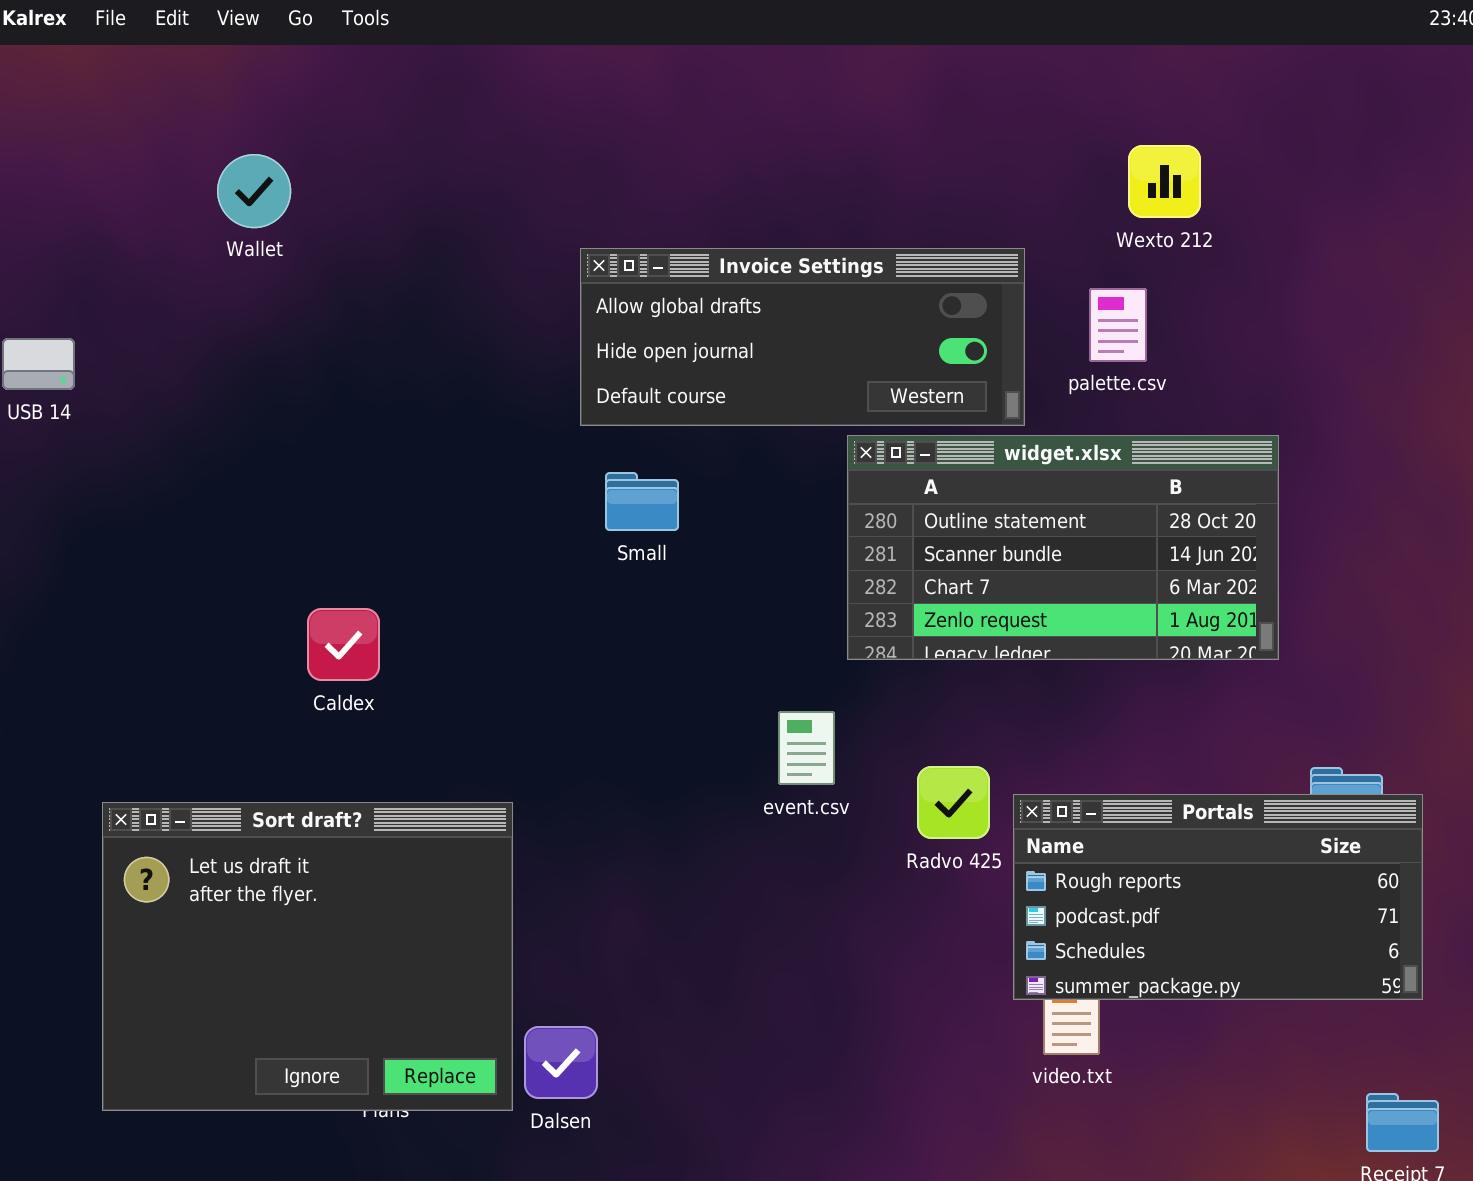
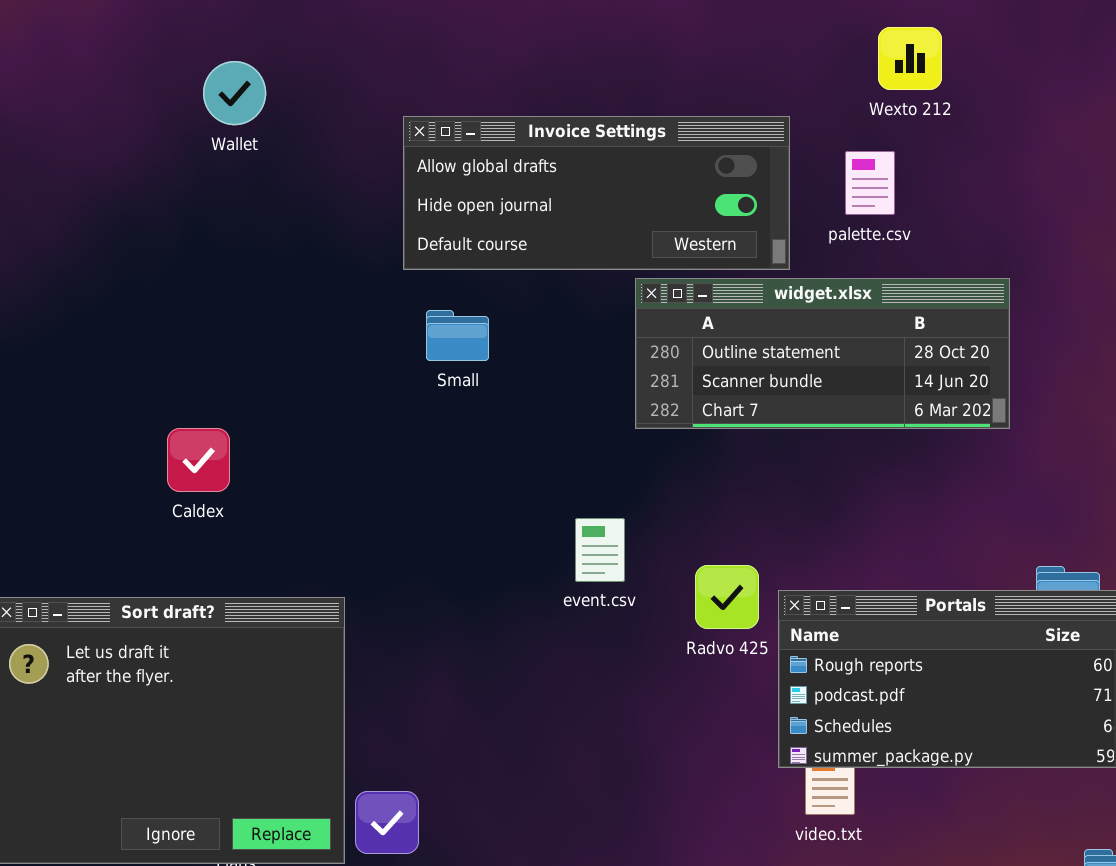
Wallet: [217,154,291,228] -> [203,61,266,125], moved
widget.xlsx: [847,435,1279,660] -> [635,278,1010,429], resized

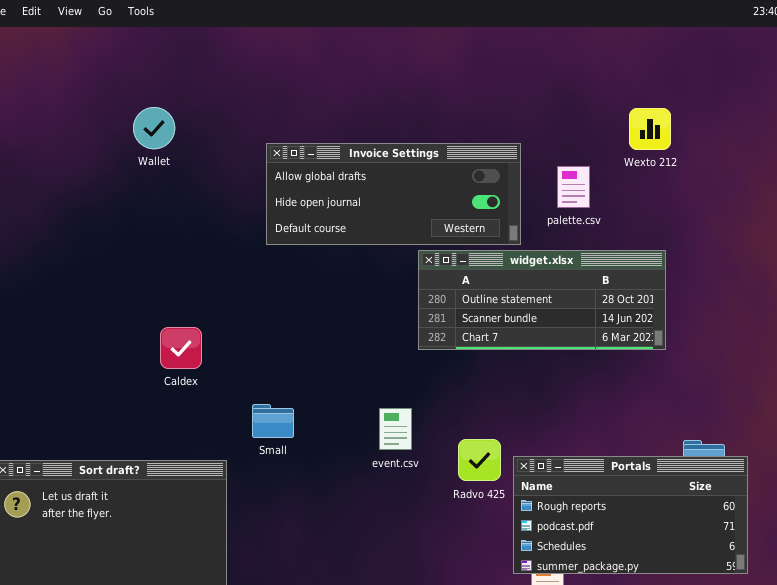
Wexto 212: [878,27,942,90] -> [629,108,671,150], moved
Small: [426,310,489,361] -> [252,404,294,438], moved
Caldex: [167,428,230,492] -> [160,327,202,369], moved

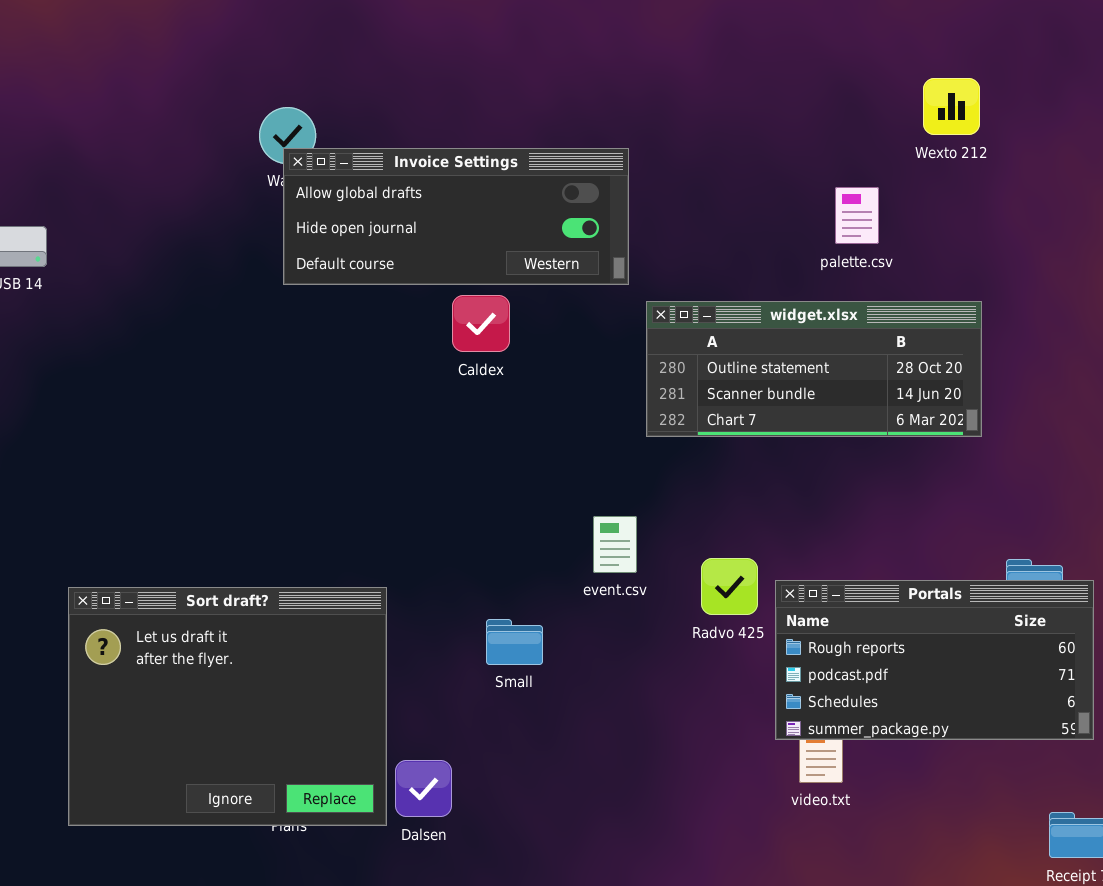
Wexto 212: [629,108,671,150] -> [923,78,980,135], moved
Invoice Settings: [266,143,521,245] -> [283,148,629,285], moved
Caldex: [160,327,202,369] -> [452,295,510,352], moved
Small: [252,404,294,438] -> [486,619,543,665], moved

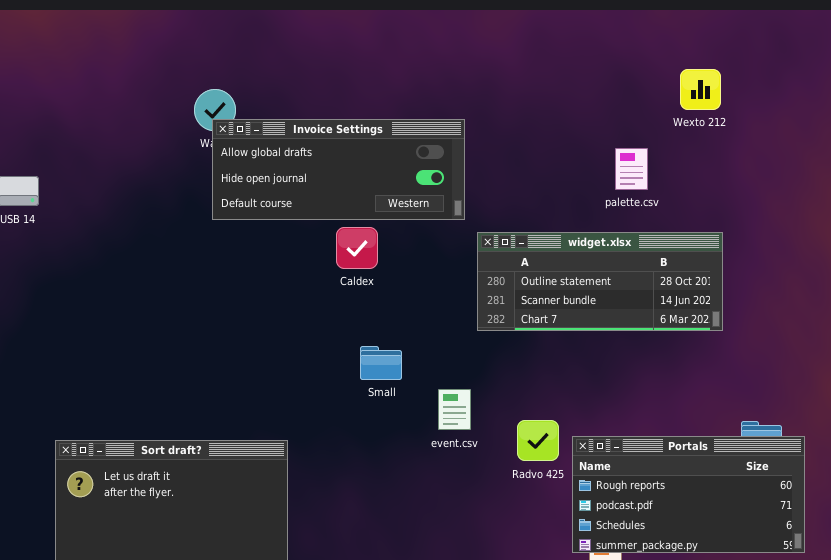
Small: [486,619,543,665] -> [360,346,402,380], moved

